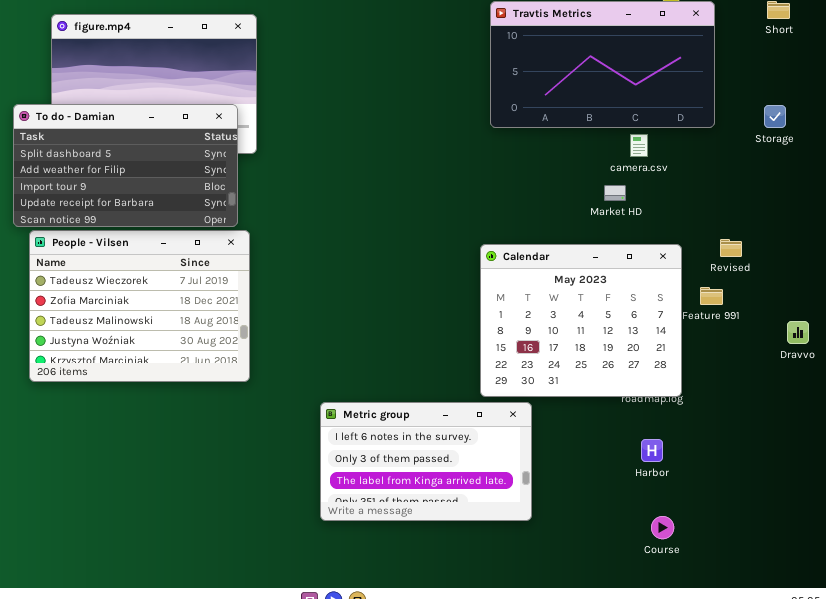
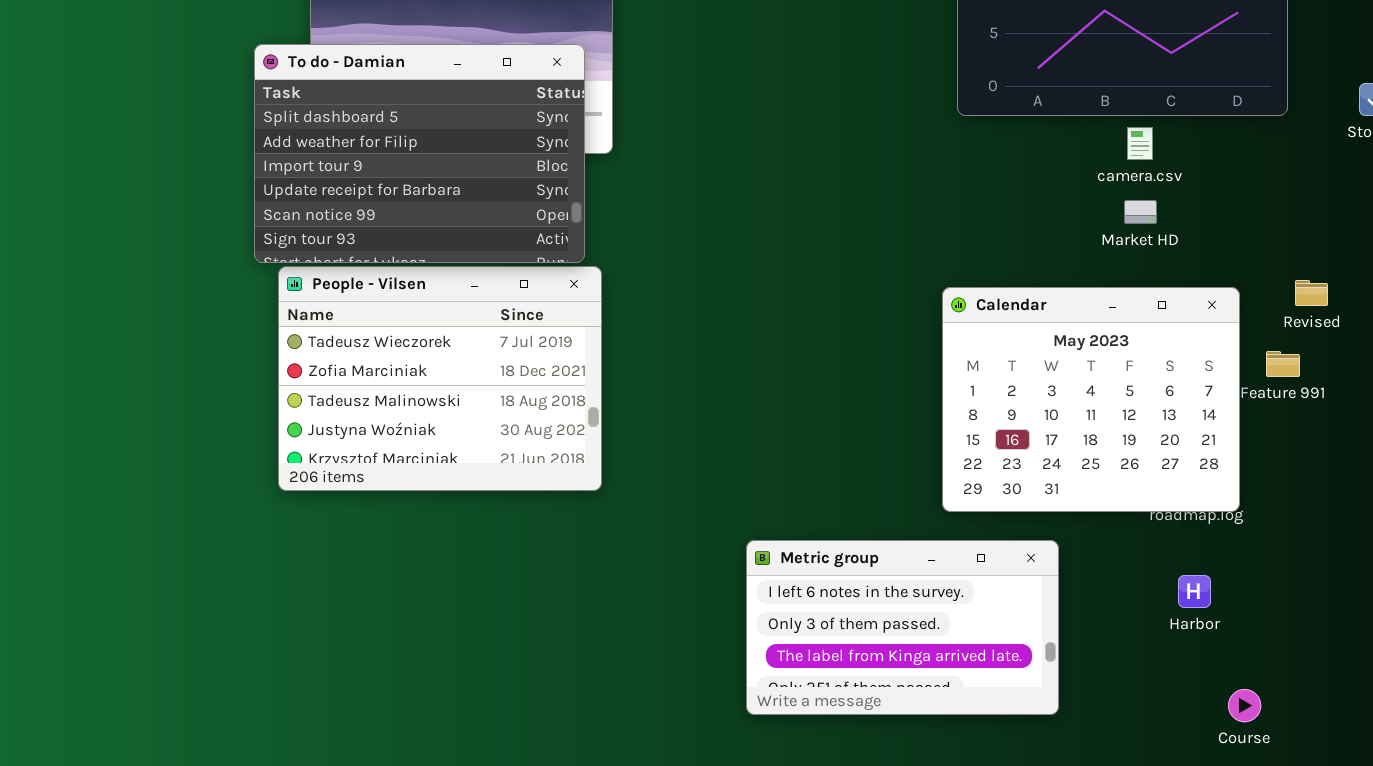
To do - Damian: [13,104,238,227] -> [254,44,585,263], resized
camera.csv: [630,134,648,157] -> [1127,127,1153,160], moved
Metric group: [320,402,532,521] -> [746,540,1059,715], moved
Course: [651,516,674,539] -> [1228,689,1261,722], moved

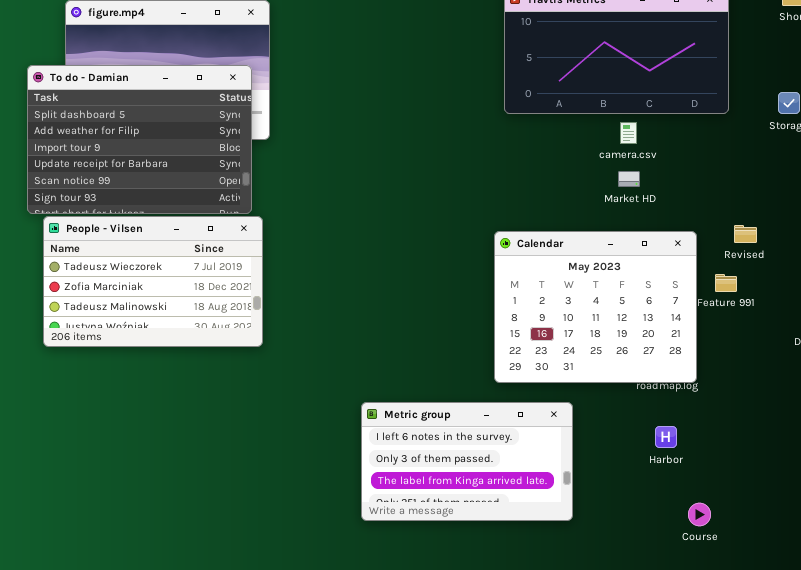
People - Vilsen: [278,266,602,491] -> [43,216,263,347], resized

